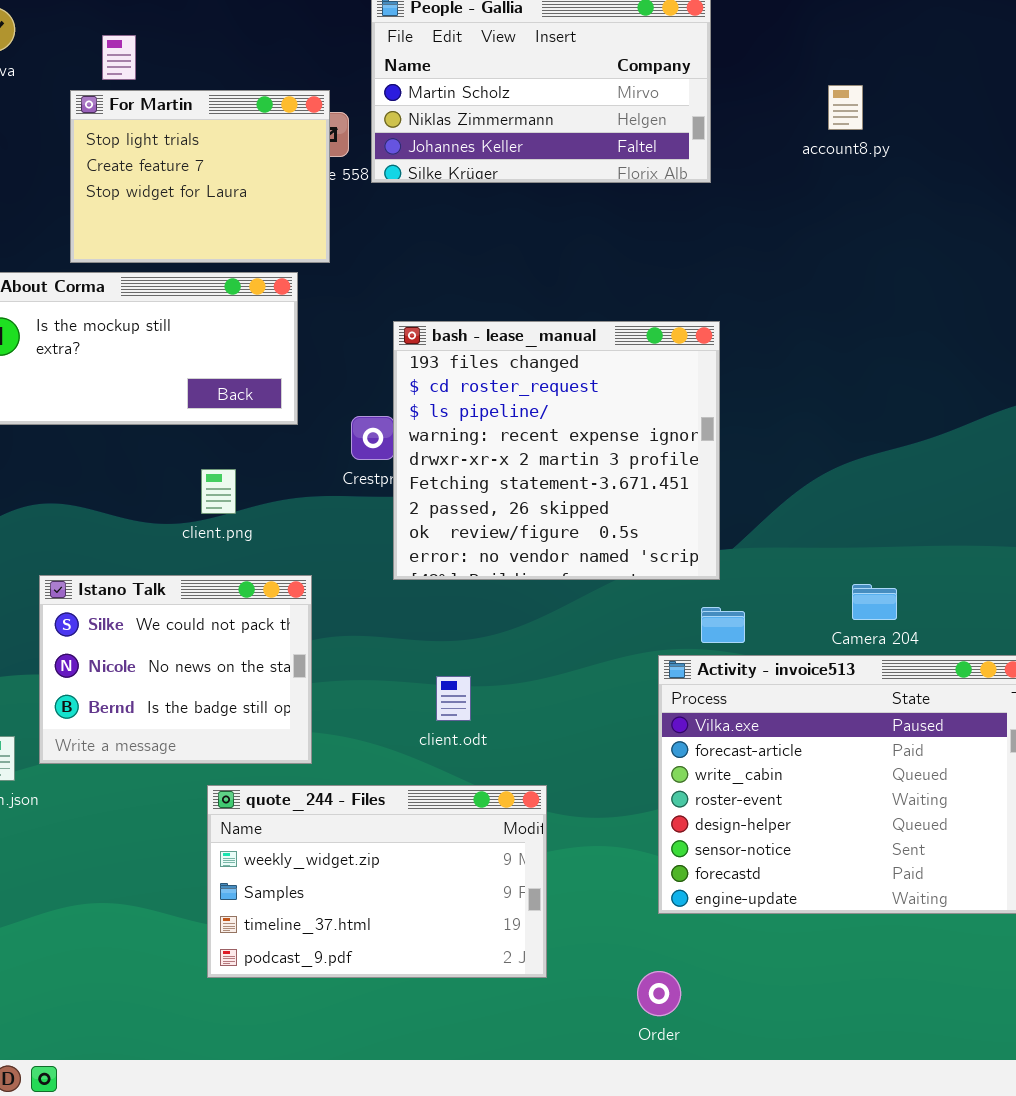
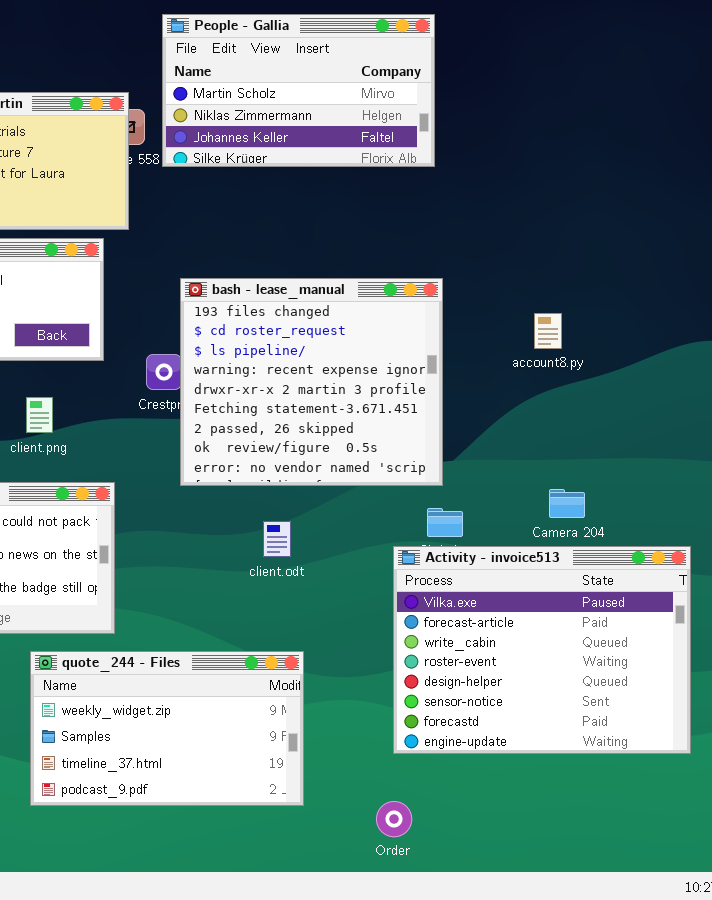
account8.py: [828,85,863,130] -> [534,313,562,349], moved
client.odt: [436,676,471,721] -> [263,521,291,557], moved

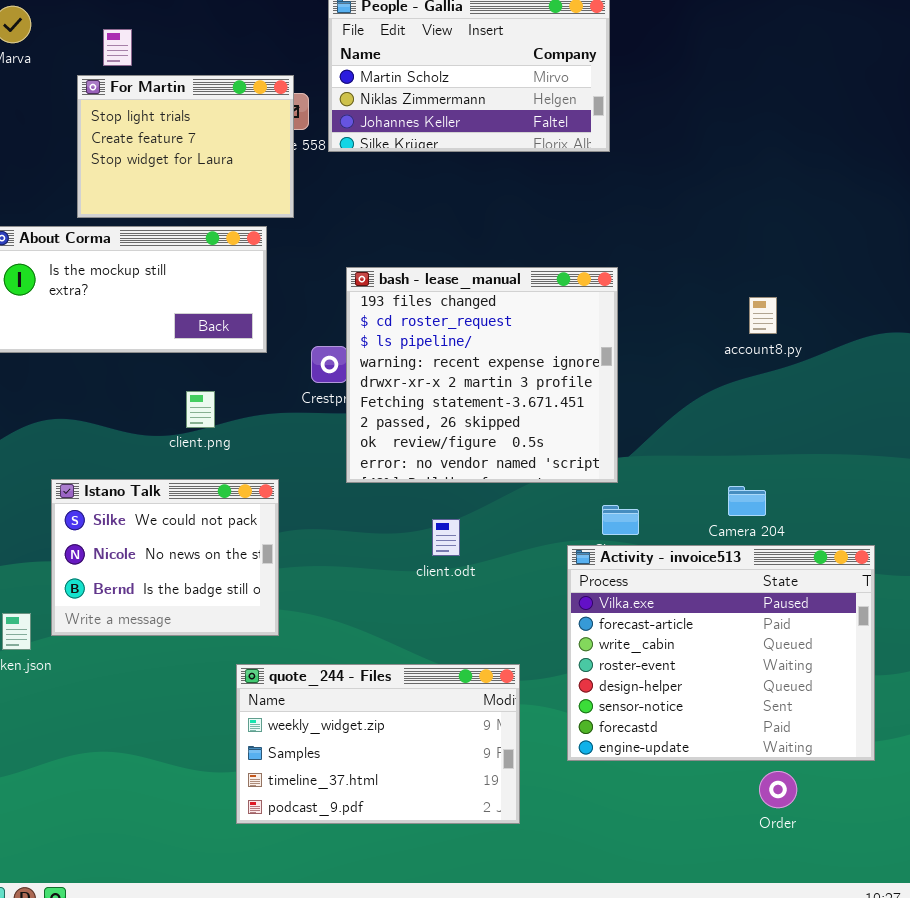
account8.py: [534,313,562,349] -> [749,297,777,334], moved
quote_244 - Files: [30,651,304,806] -> [236,664,520,824], moved
Order: [376,801,412,837] -> [759,771,797,808], moved

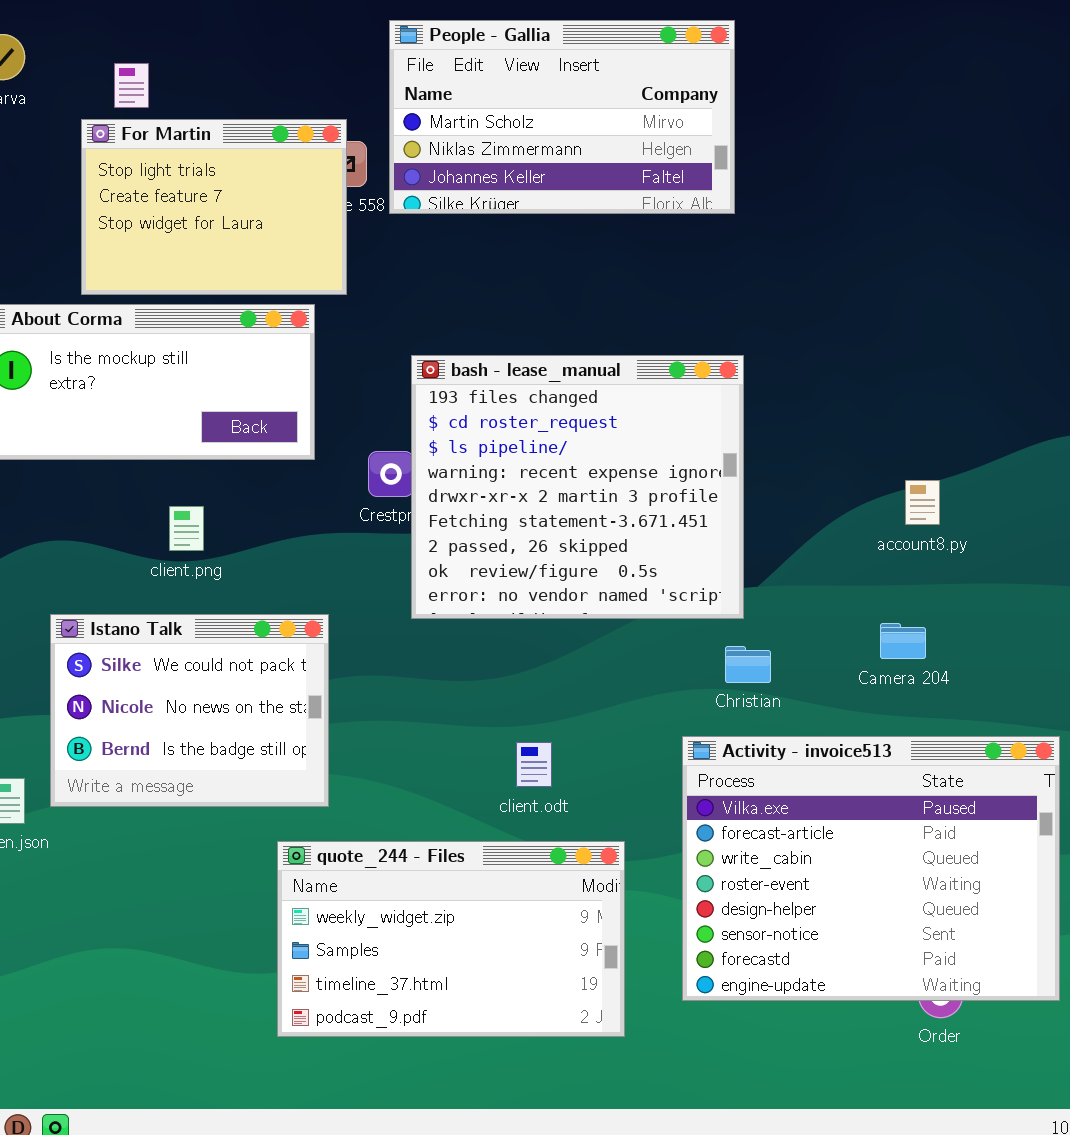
account8.py: [749,297,777,334] -> [905,480,940,525], moved
client.png: [186,391,215,428] -> [169,506,204,551], moved
client.odt: [432,519,460,556] -> [516,742,552,787], moved
Activity - invoice513: [567,545,875,761] -> [682,736,1060,1001], moved

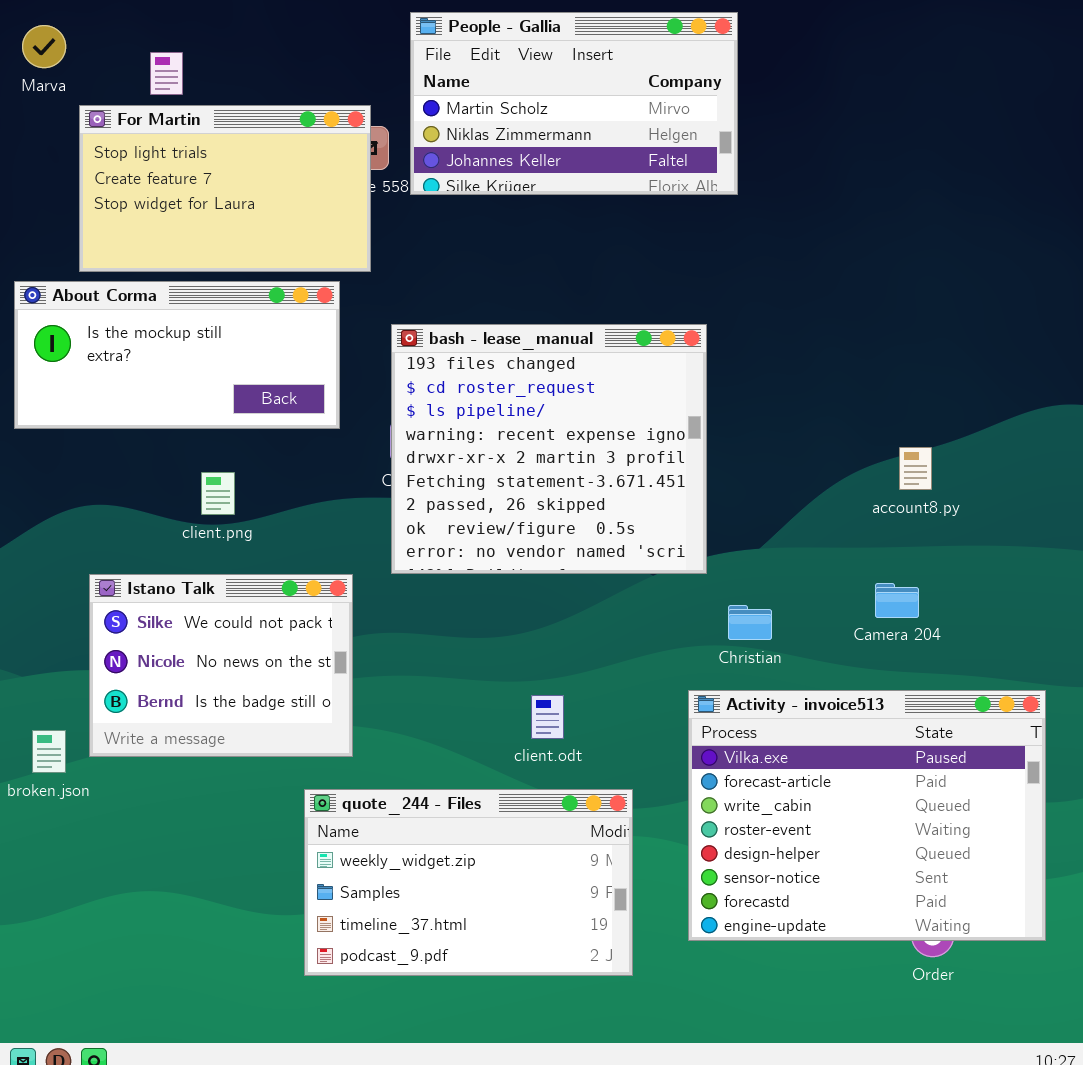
For Martin: [81,119,347,295] -> [79,105,371,272], resized
bash - lease_manual: [411,355,744,619] -> [391,324,707,574], moved

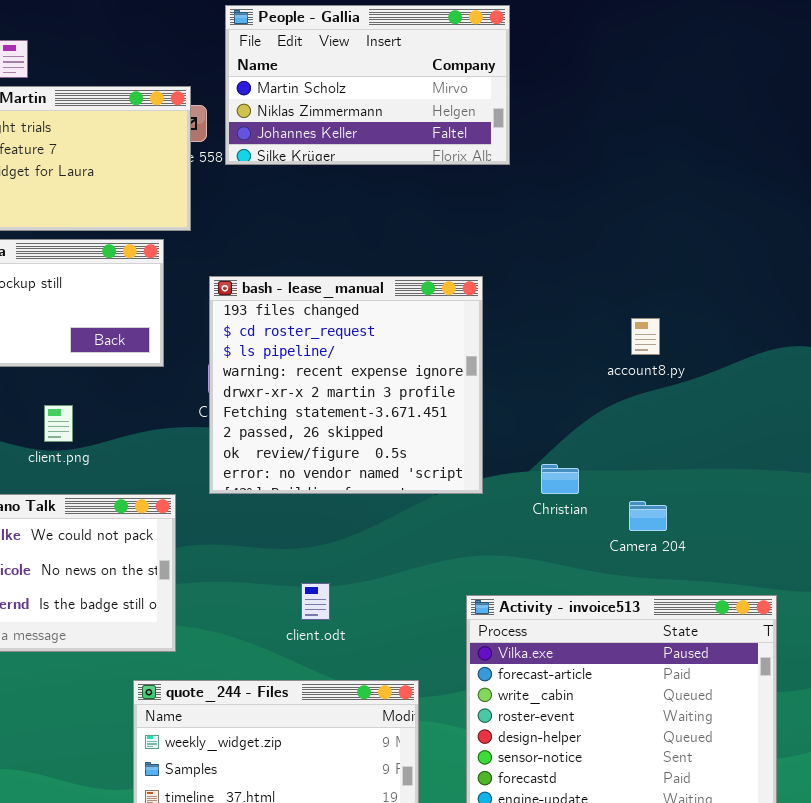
account8.py: [899,447,932,490] -> [631,318,660,355], moved
Christian: [728,605,772,640] -> [541,464,579,494], moved
client.odt: [531,695,564,739] -> [301,583,330,620], moved

